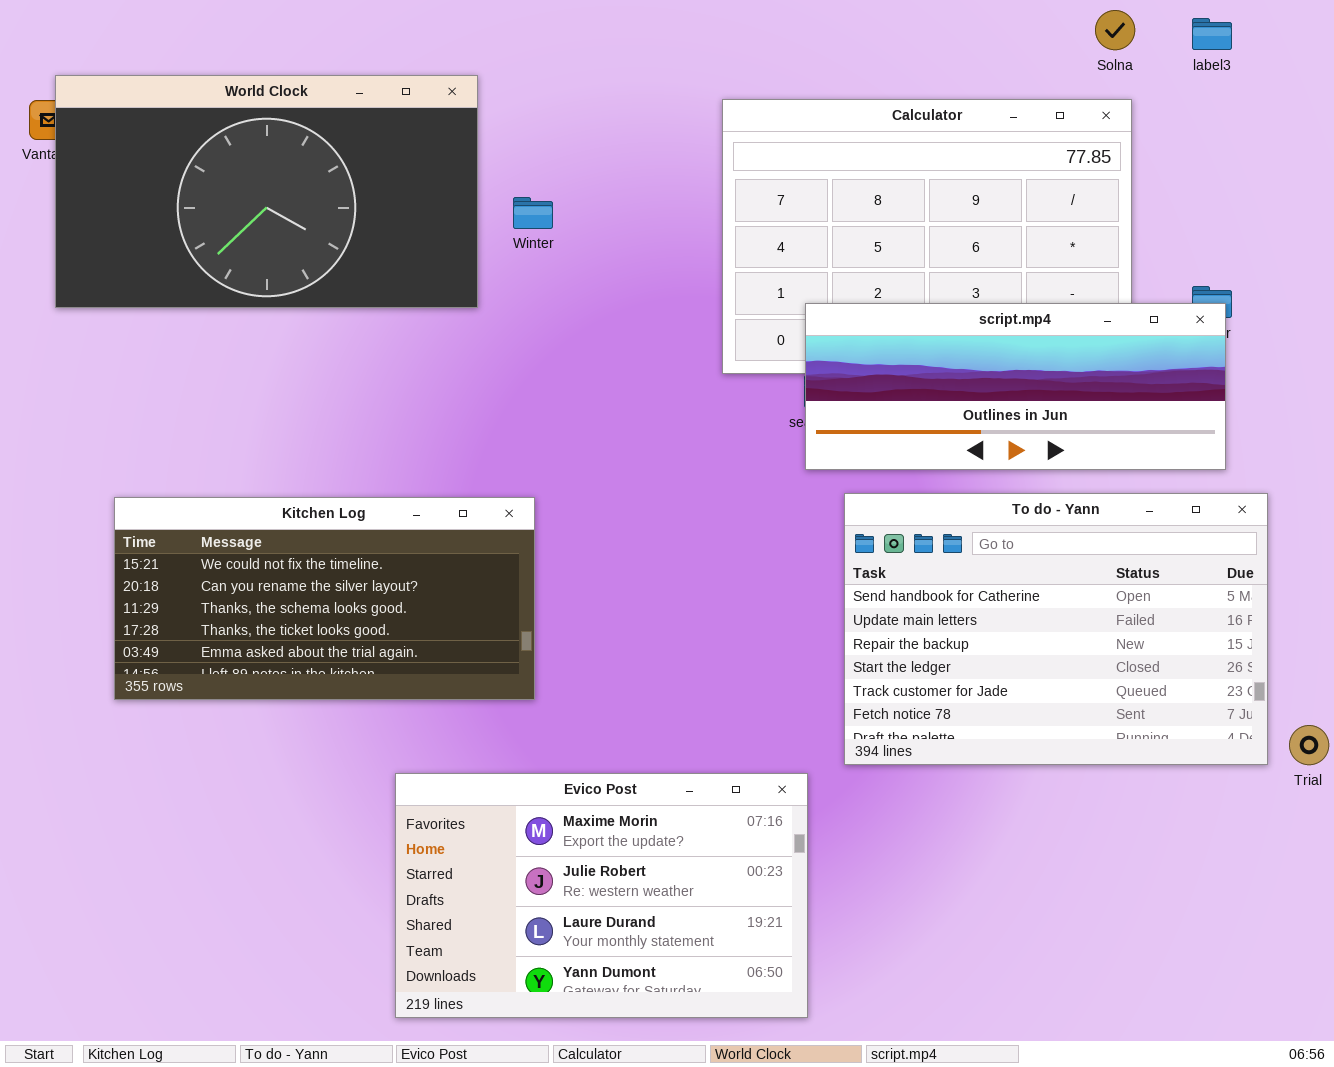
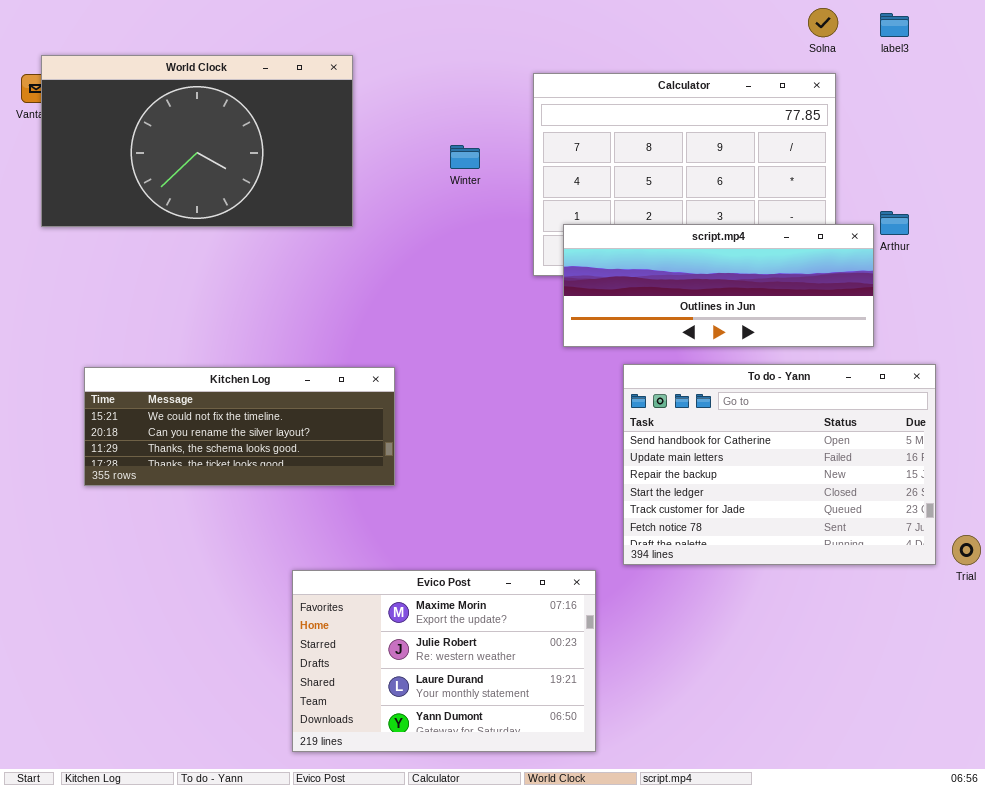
Winter: [513,197,553,229] -> [450,145,480,169], moved
script.mp4: [805,303,1226,470] -> [563,224,874,347], moved
Kitchen Log: [114,497,535,700] -> [84,367,395,486], resized

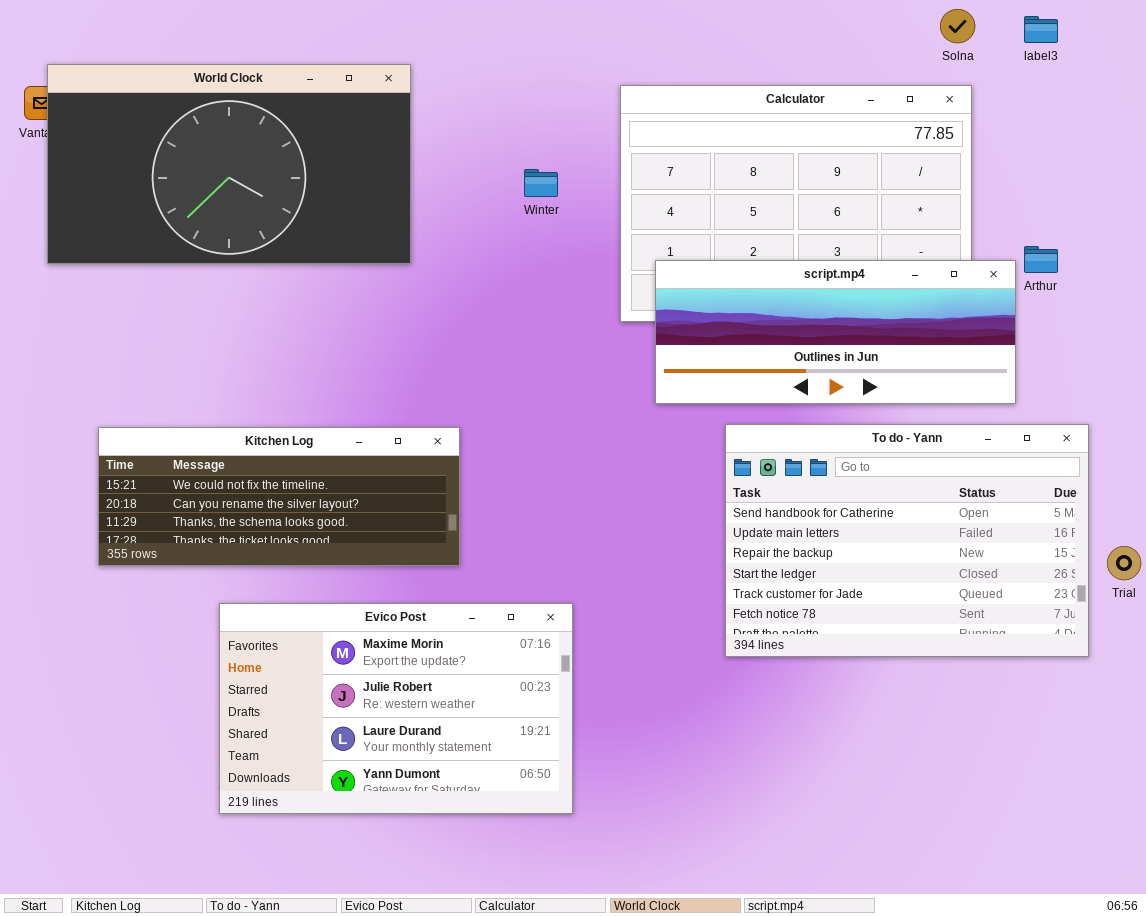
Trial: [952,535,981,565] -> [1107,546,1141,580], moved
Evico Post: [292,570,596,752] -> [219,603,573,814], moved

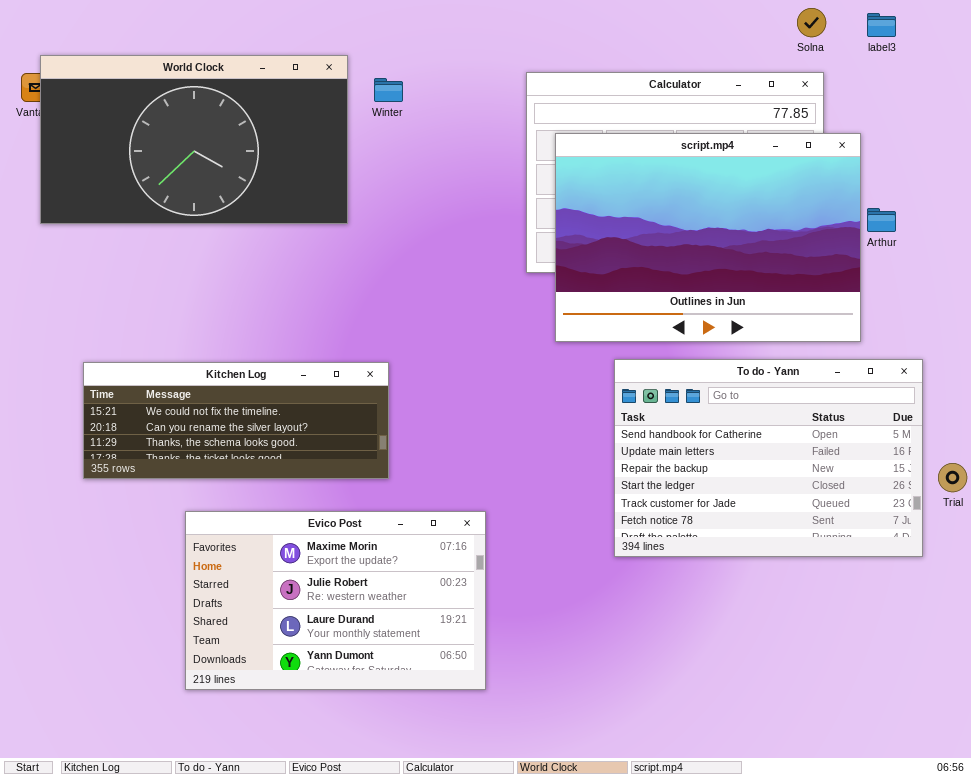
Winter: [524,169,558,197] -> [374,78,403,102], moved
script.mp4: [655,260,1016,404] -> [555,133,861,342], resized

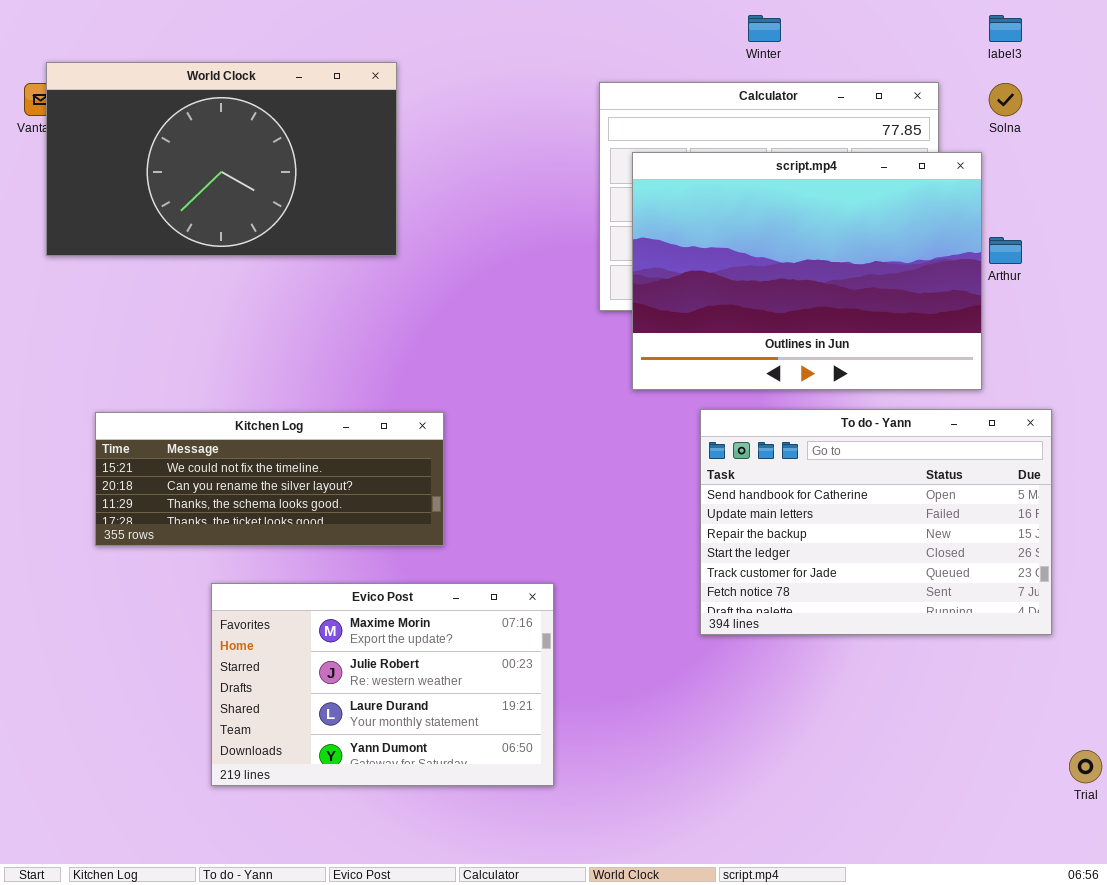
Solna: [797,8,826,37] -> [989,83,1022,116], moved
Winter: [374,78,403,102] -> [748,15,781,42], moved
Trial: [938,463,967,492] -> [1069,750,1102,783], moved

